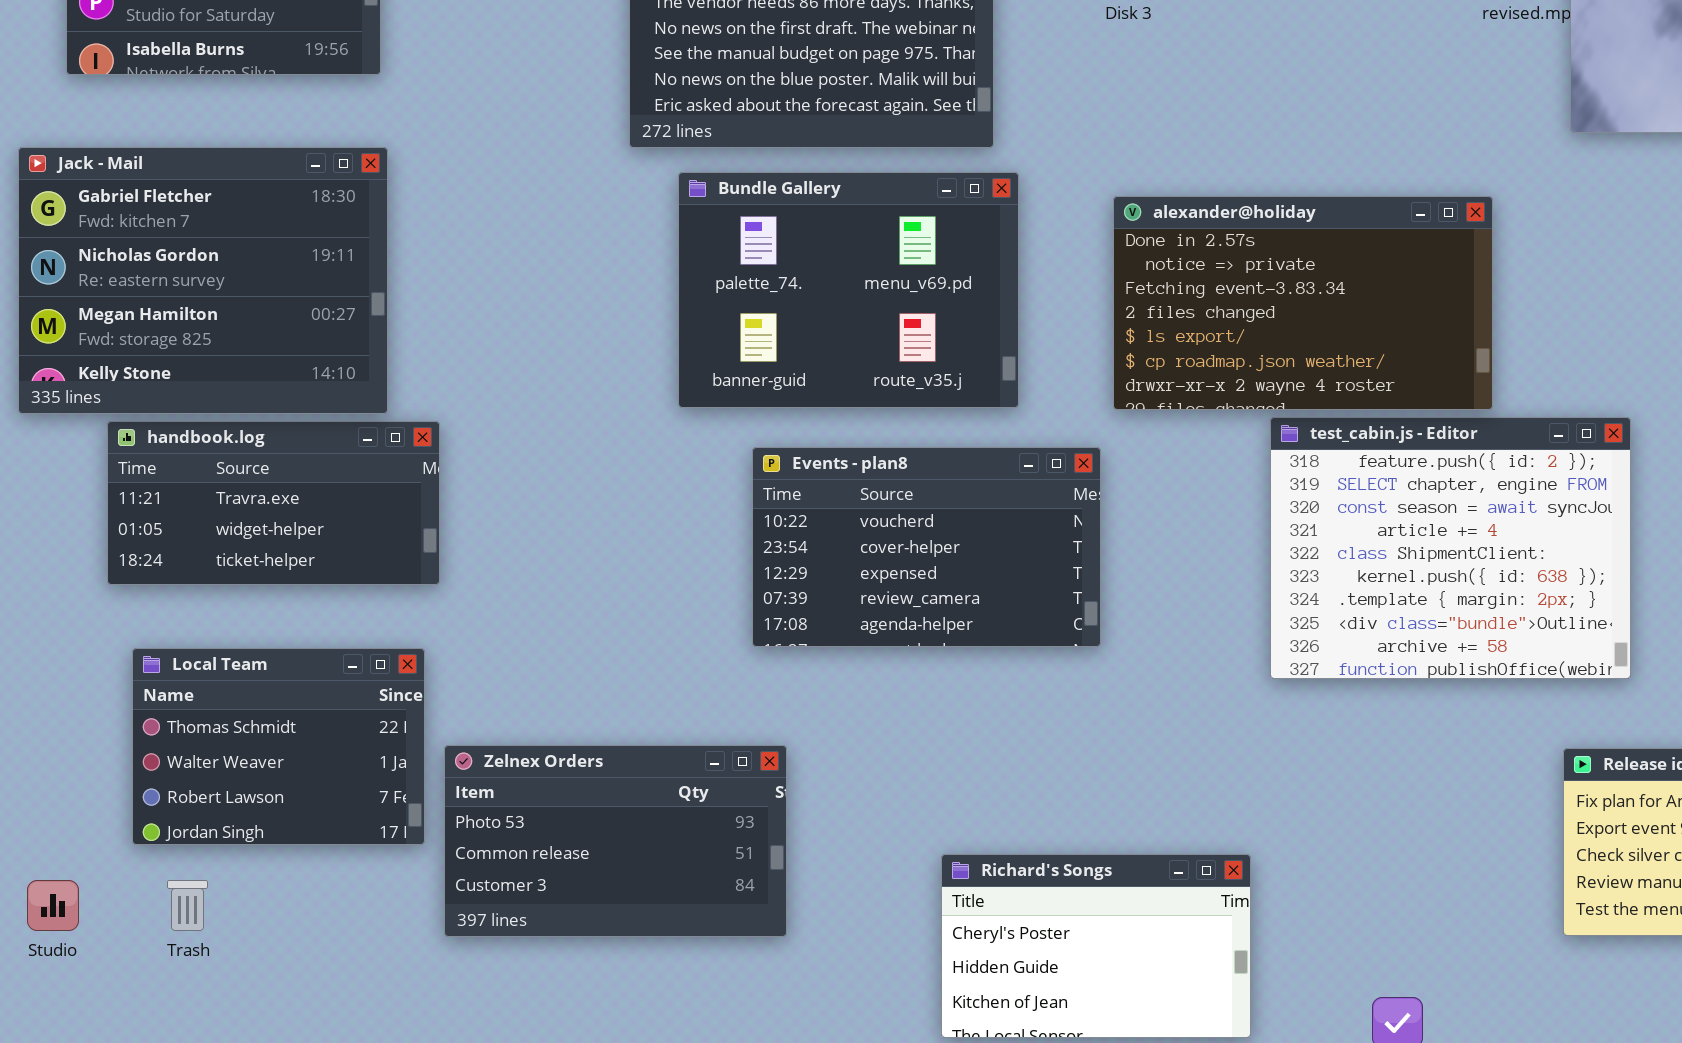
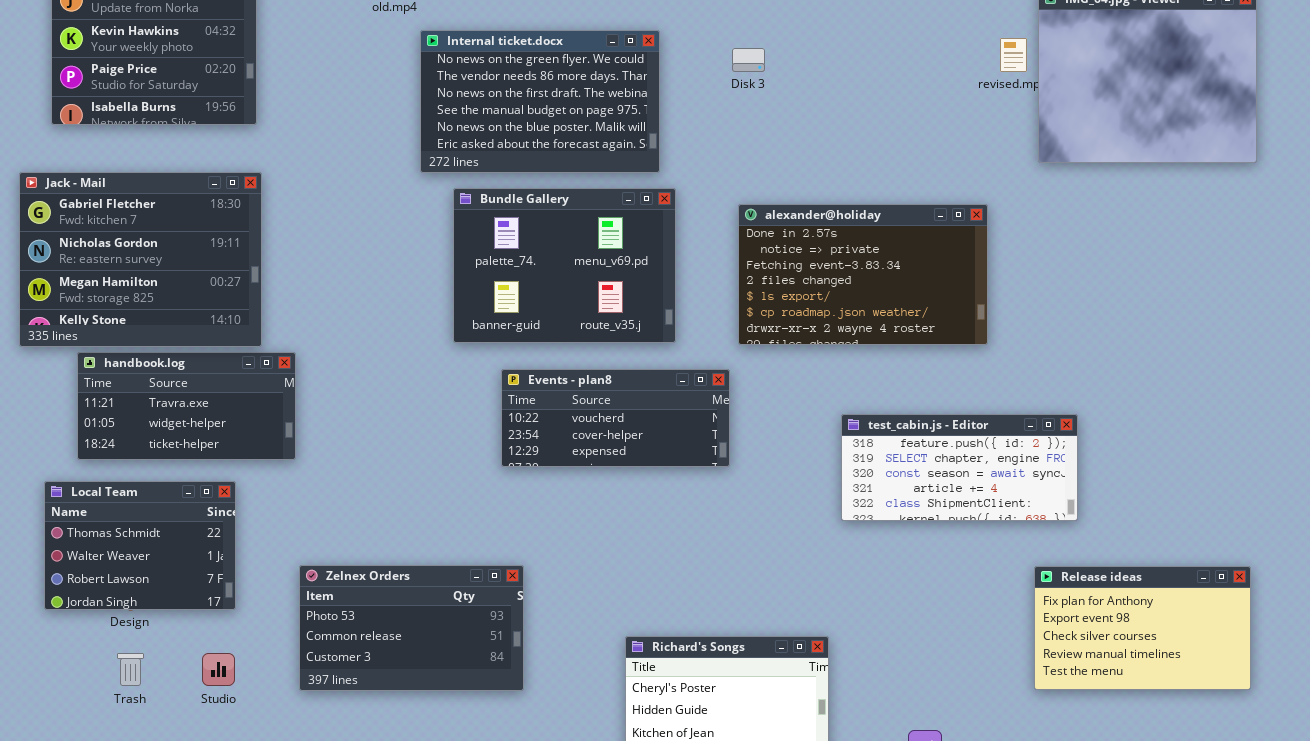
test_cabin.js - Editor: [1270,417,1631,679] -> [841,414,1078,521], resized
Events - plan8: [752,447,1101,647] -> [501,369,730,467], resized
Local Team: [132,648,425,845] -> [44,481,236,610], moved
Studio: [27,880,79,931] -> [202,653,235,686], moved

